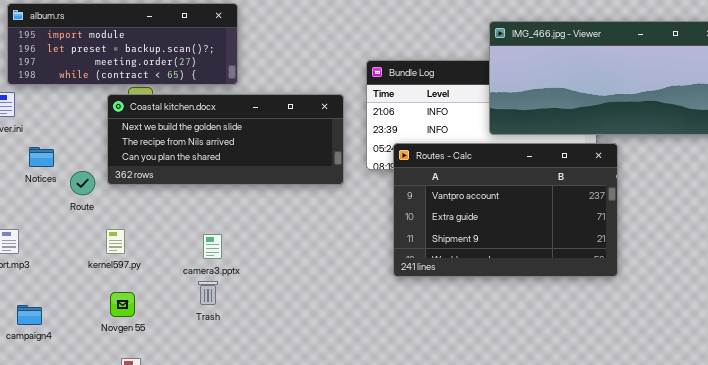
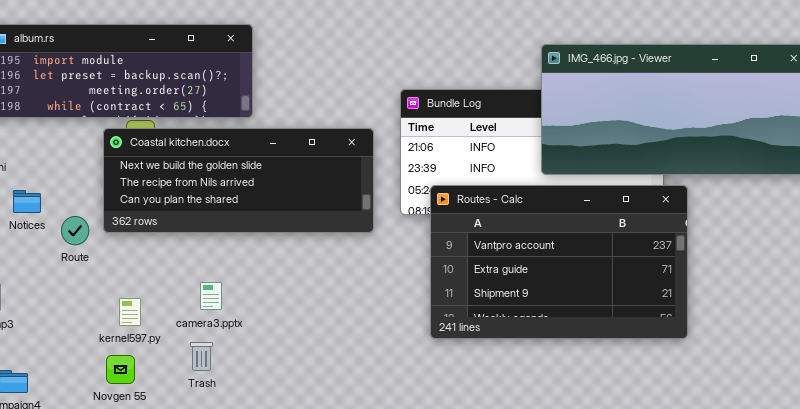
kernel597.py: [106,229,125,254] -> [119,298,141,326], moved
camera3.pptx: [203,234,222,259] -> [200,282,222,310], moved
Trash: [198,281,218,305] -> [190,342,213,371], moved

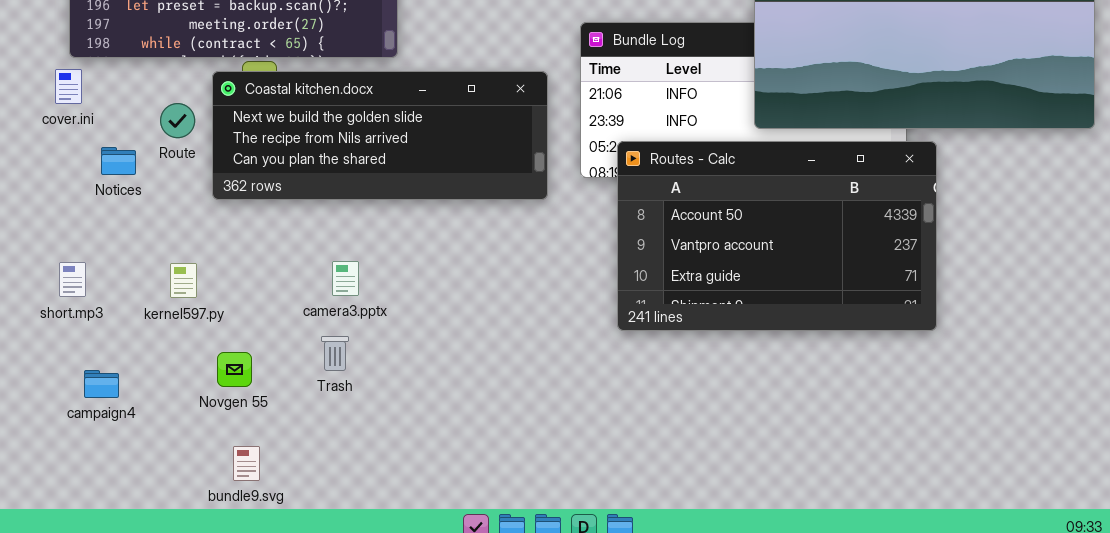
Routes - Calc: [430,185,688,339] -> [617,141,937,331], scrolled up 1 row
Route: [61,216,89,245] -> [160,103,195,138], moved
kernel597.py: [119,298,141,326] -> [170,263,197,298], moved

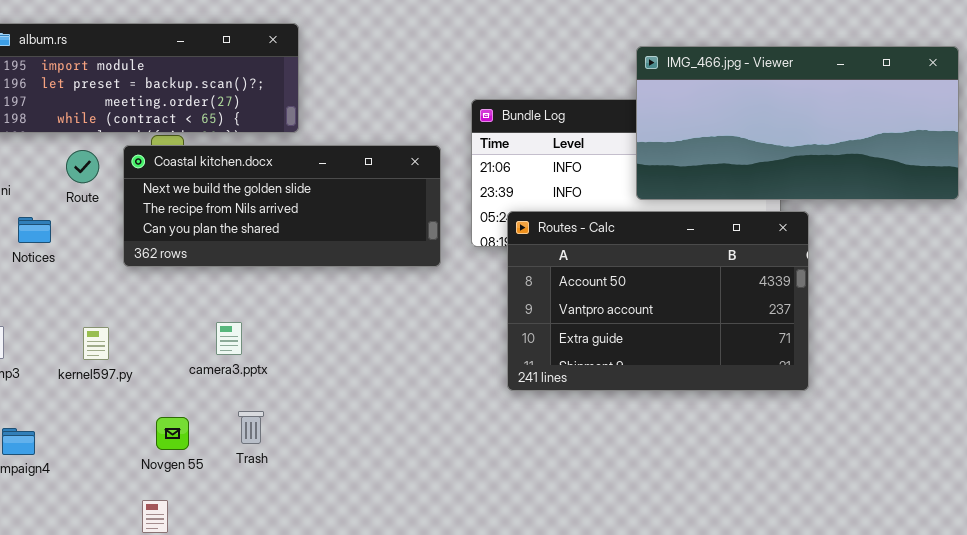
Route: [160,103,195,138] -> [66,150,99,183], moved
camera3.pptx: [332,261,359,296] -> [216,322,242,355], moved
Trash: [321,336,349,371] -> [238,411,264,444], moved
Novgen 55: [217,352,252,387] -> [156,417,189,450], moved

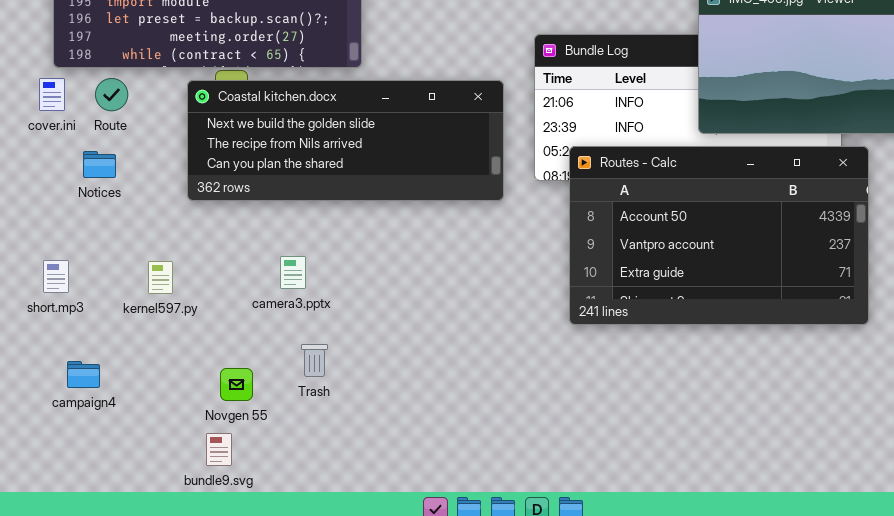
Route: [66,150,99,183] -> [95,78,128,111], moved
Novgen 55: [156,417,189,450] -> [220,368,253,401], moved

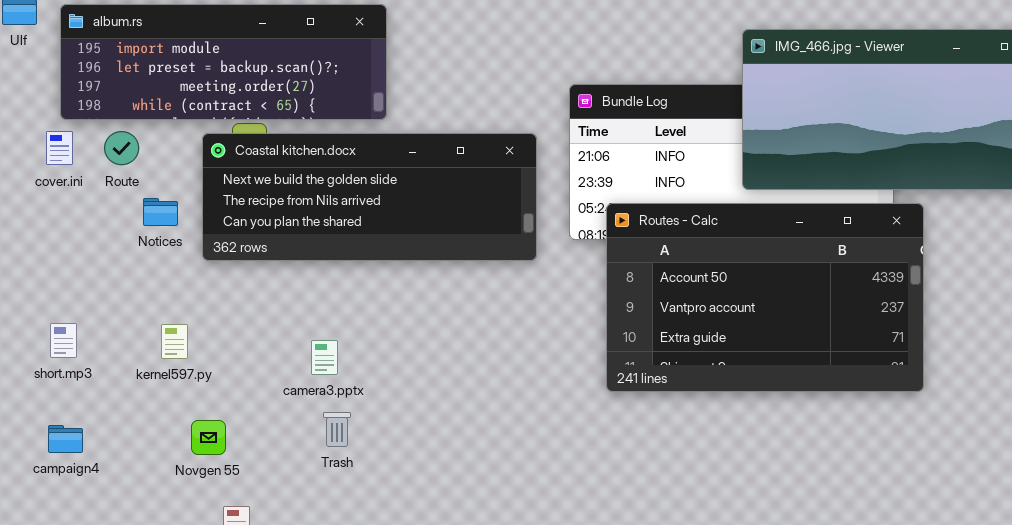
Notices: [83,151,116,178] -> [143,198,178,226], moved
camera3.pptx: [280,256,306,289] -> [311,340,338,375], moved
campaign4: [67,361,100,388] -> [48,425,83,453], moved
Novgen 55: [220,368,253,401] -> [191,420,226,455], moved

